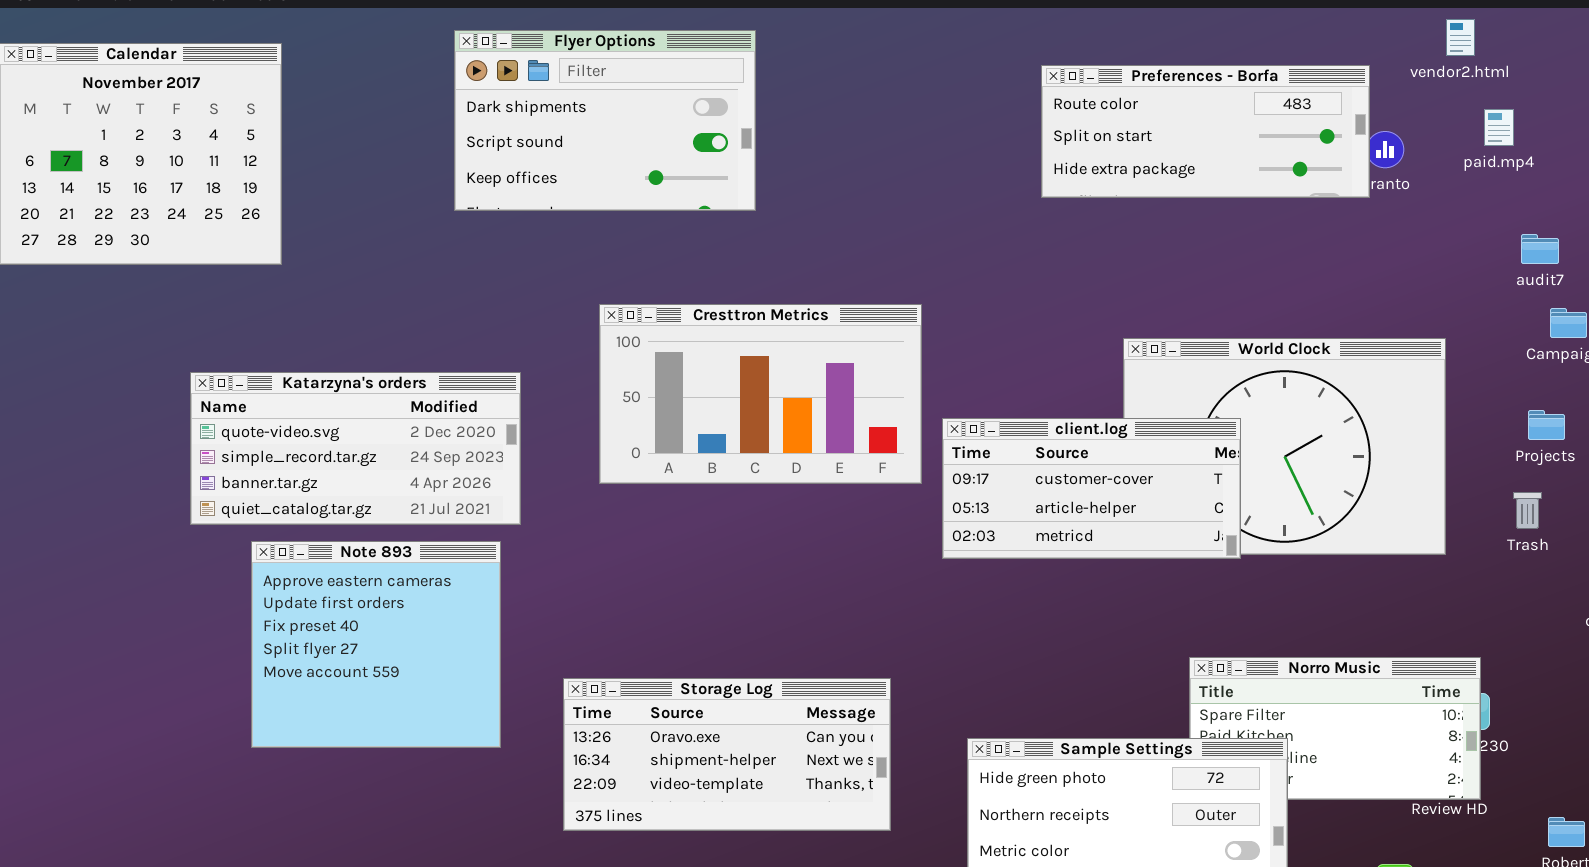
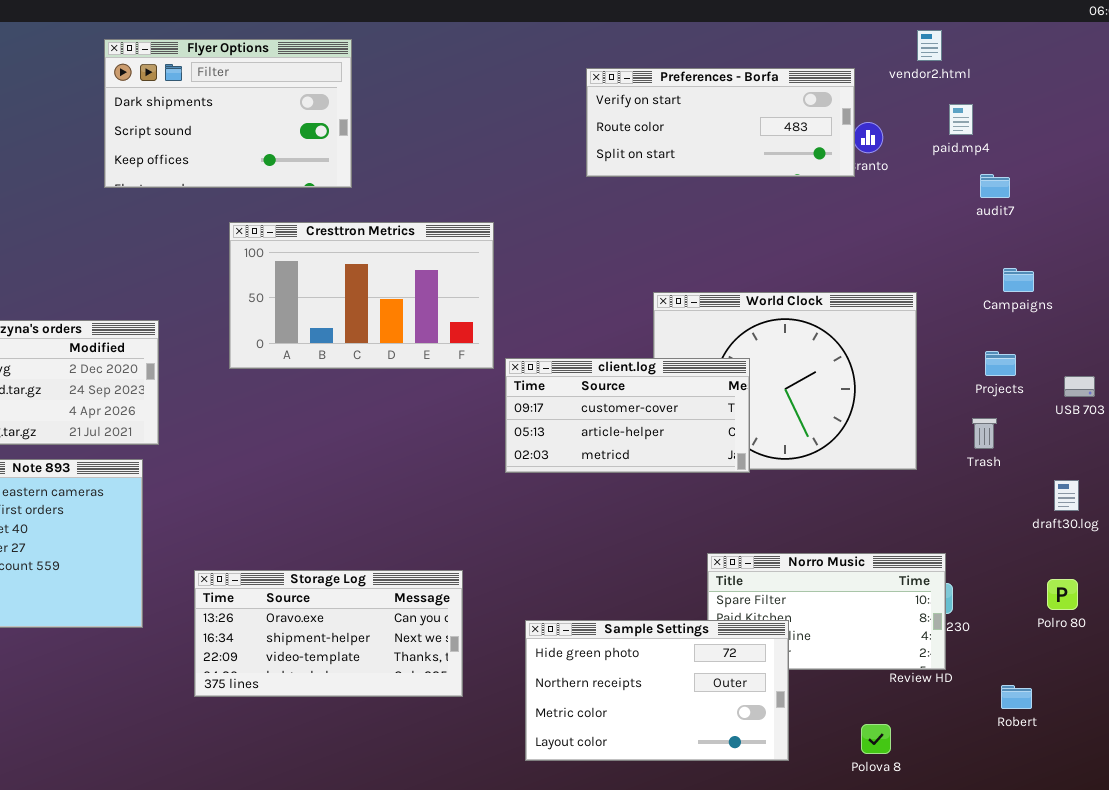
Preferences - Borfa: [1041,65,1370,198] -> [586,68,855,177], scrolled up 1 row
audit7: [1521,234,1559,264] -> [980,174,1010,198], moved
Cresttron Metrics: [599,304,922,484] -> [229,222,494,369], moved

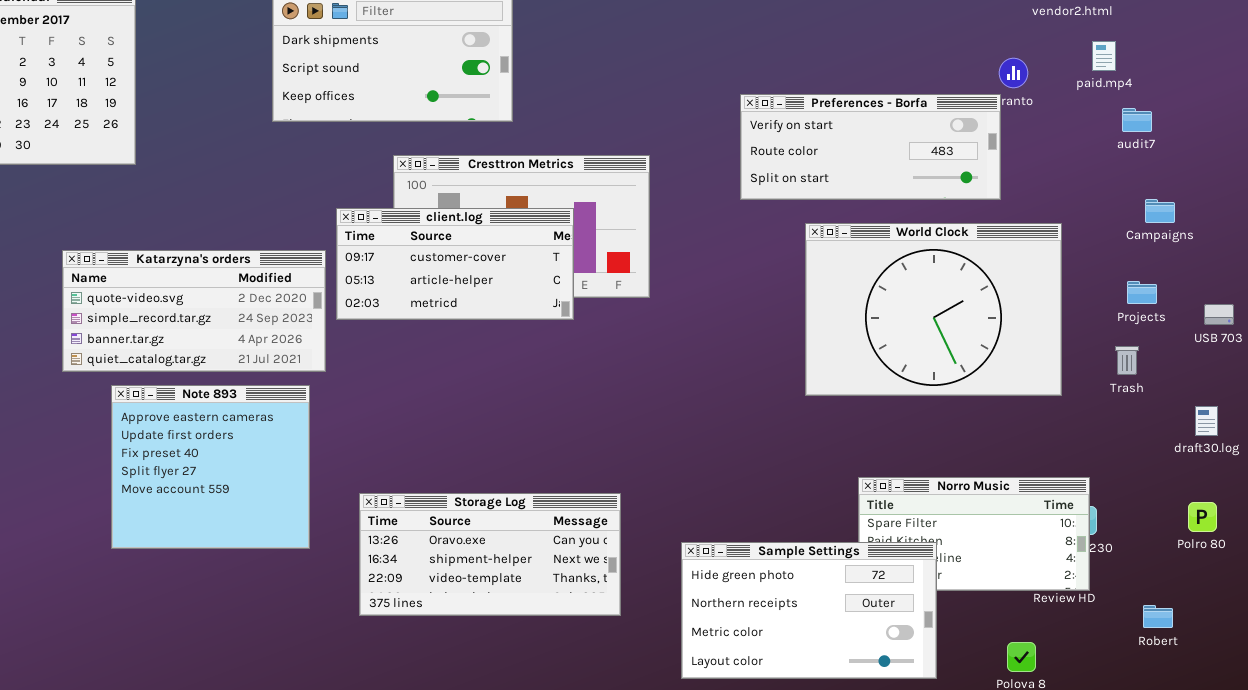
Preferences - Borfa: [586,68,855,177] -> [740,94,1001,200], moved
client.log: [505,358,750,473] -> [336,208,574,320], moved

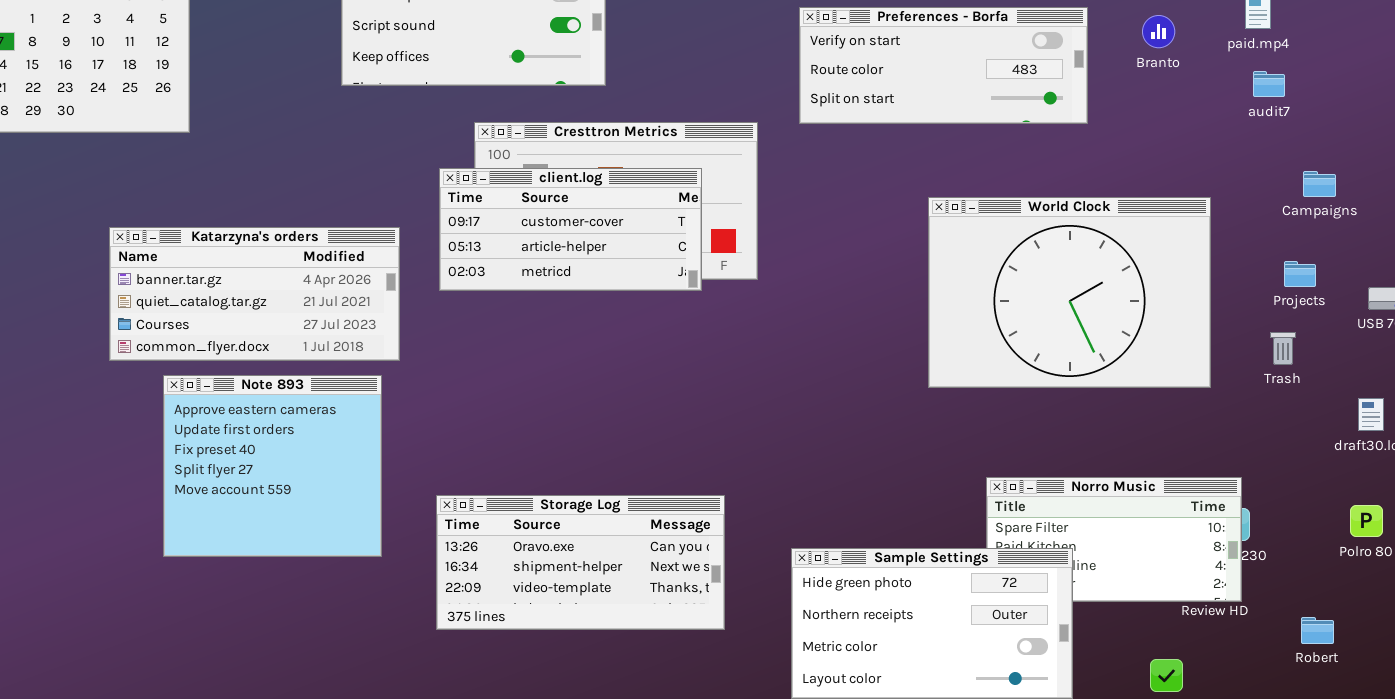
Preferences - Borfa: [740,94,1001,200] -> [799,7,1088,124], moved
audit7: [1122,108,1152,132] -> [1253,71,1285,97], moved
client.log: [336,208,574,320] -> [439,168,702,291], moved
Katarzyna's orders: [62,250,326,372] -> [109,227,400,361], scrolled down 2 rows

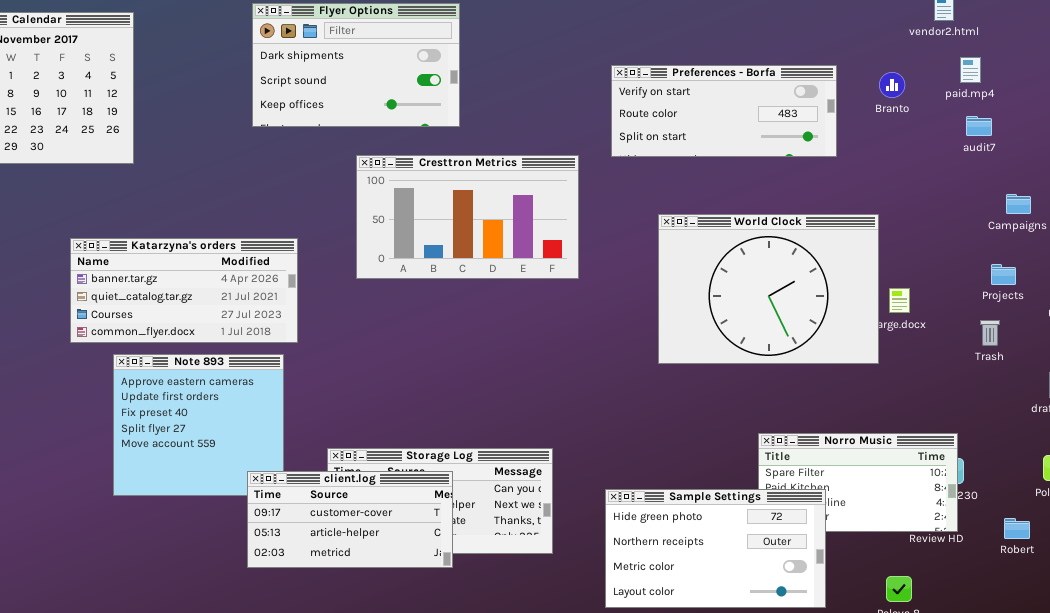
client.log: [439,168,702,291] -> [247,471,453,568], moved
World Clock: [928,197,1211,388] -> [658,214,879,364], moved
Robert: [1301,617,1334,644] -> [1004,518,1030,539], moved

